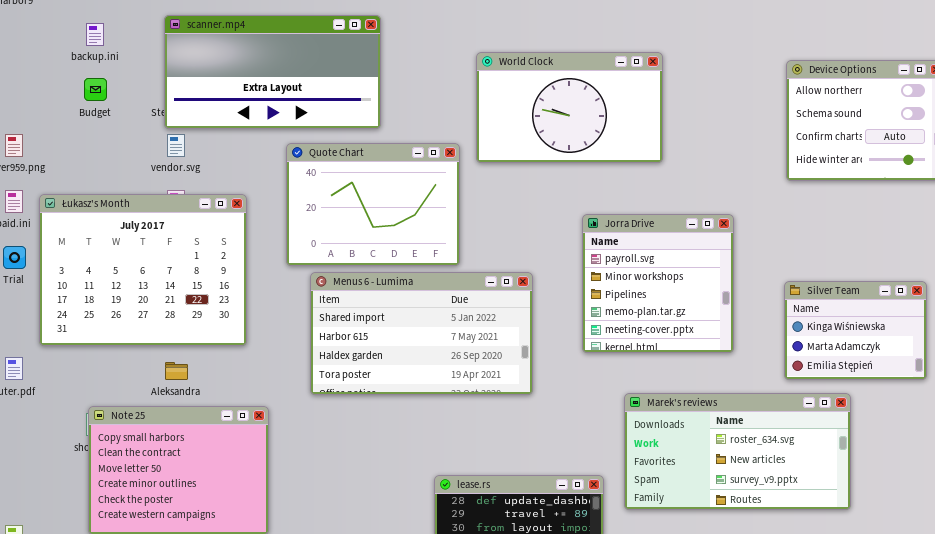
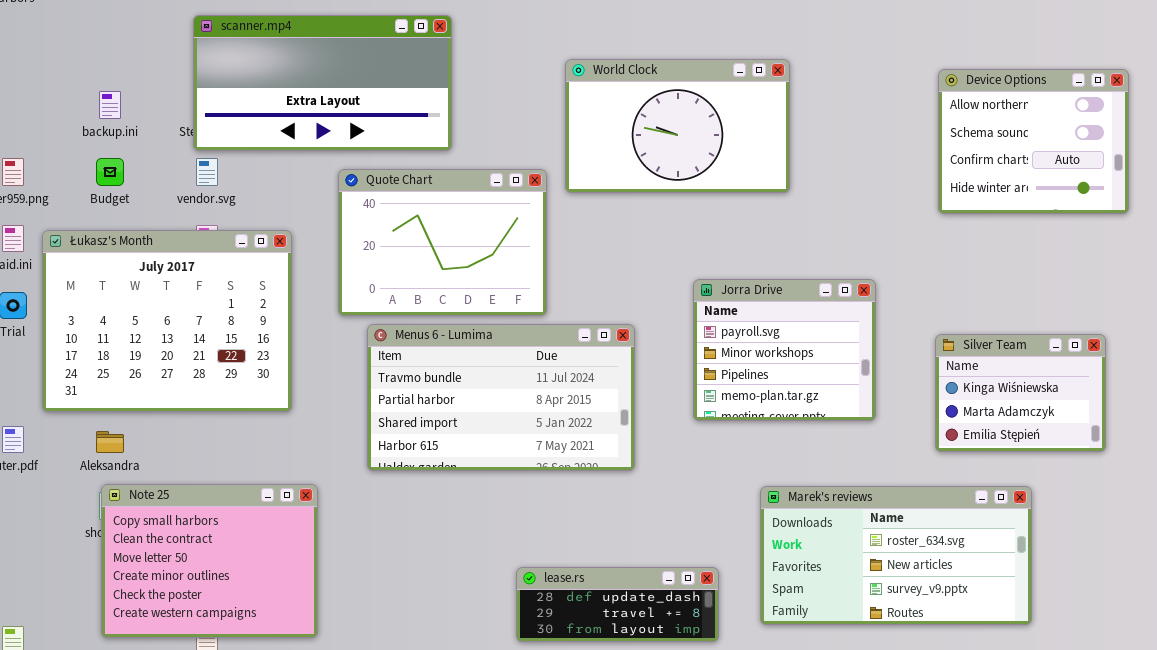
backup.ini: [86,23,104,46] -> [99,91,121,119], moved
Budget: [84,78,107,101] -> [96,158,124,186], moved
Jorra Drive: [582,214,734,353] -> [693,279,876,421], resized
Menus 6 - Lumima: [310,272,533,395] -> [367,324,635,471], scrolled up 2 rows
Aleksandra: [165,362,188,380] -> [96,431,124,453], moved
Marek's reviews: [624,393,851,510] -> [760,486,1032,625], moved

